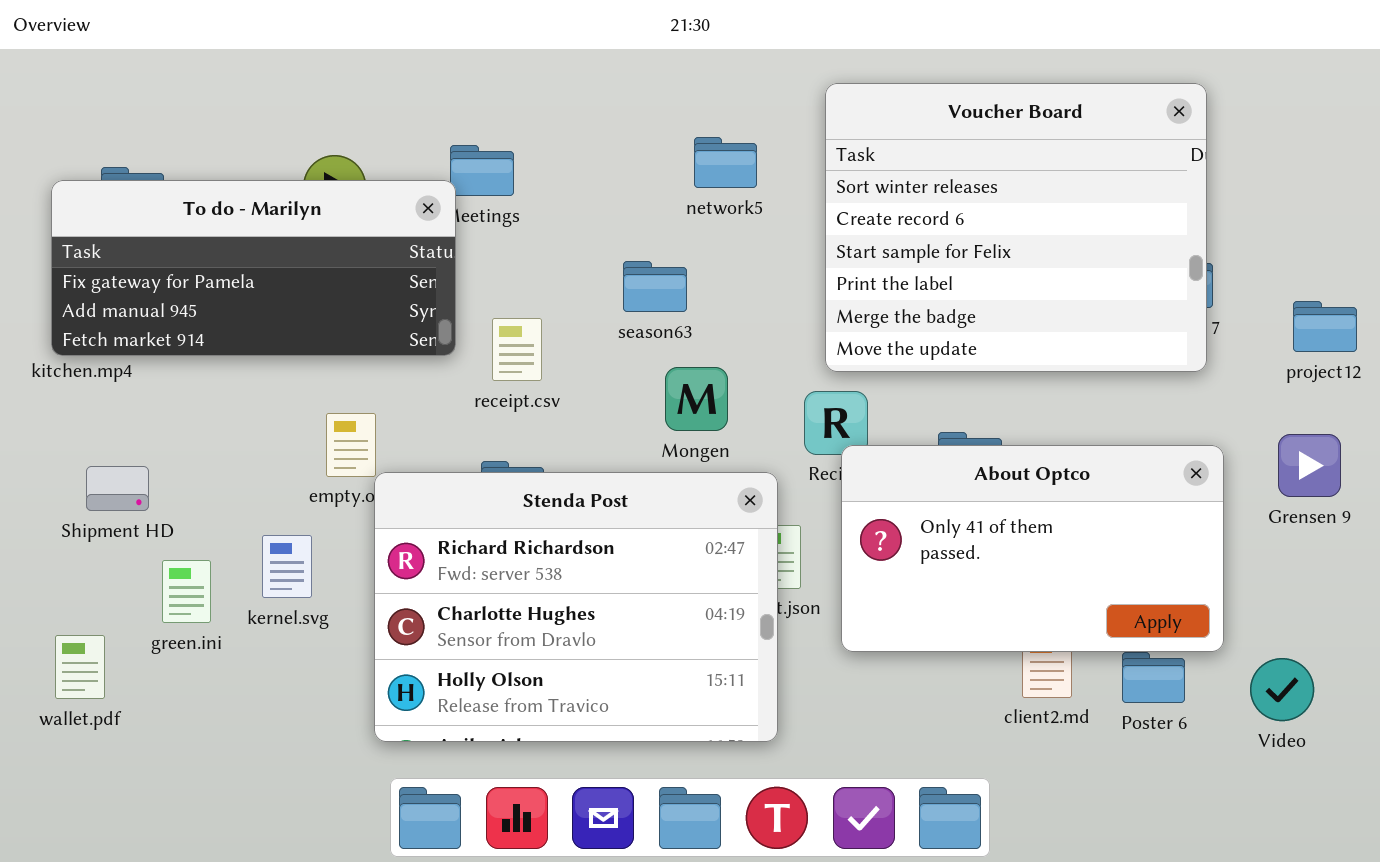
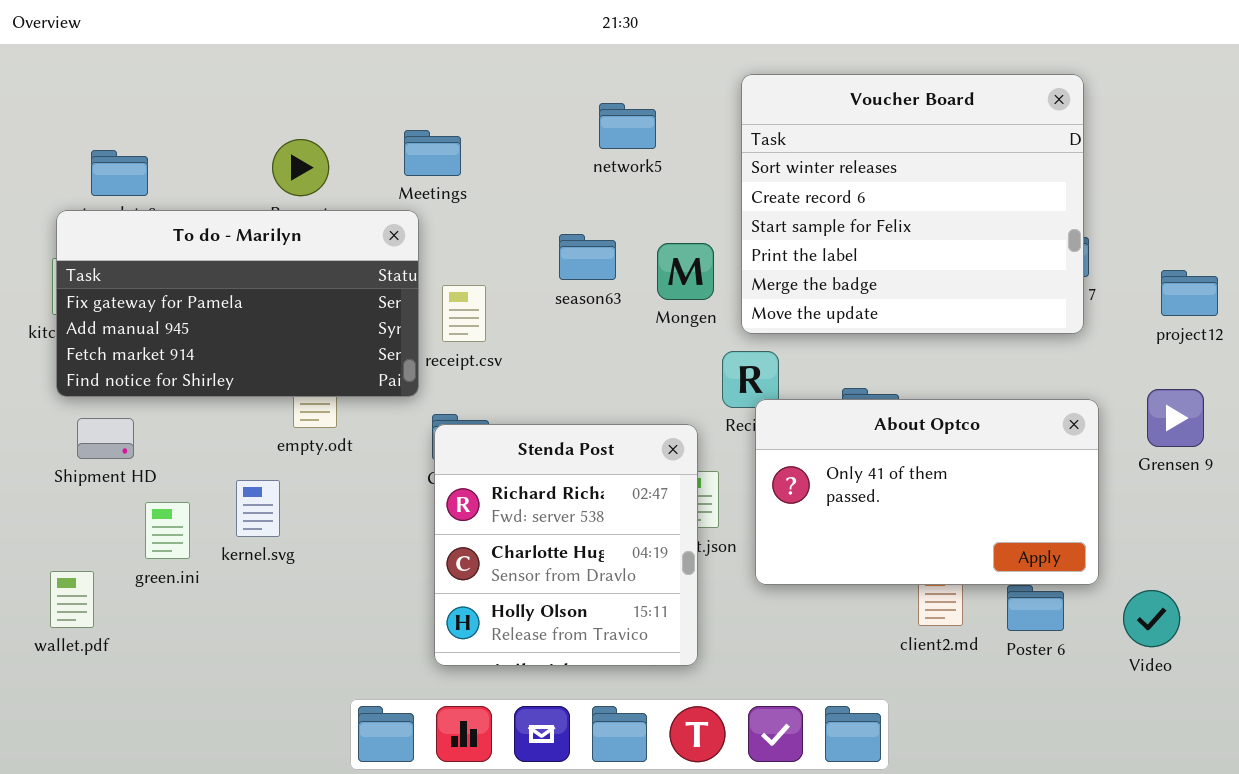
network5: [694,137,757,188] -> [599,103,656,149], moved
To do - Marilyn: [51,180,456,356] -> [56,210,419,397], moved, resized
Mongen: [665,367,728,431] -> [657,243,714,300], moved
Stenda Post: [374,472,778,742] -> [434,424,698,666], resized

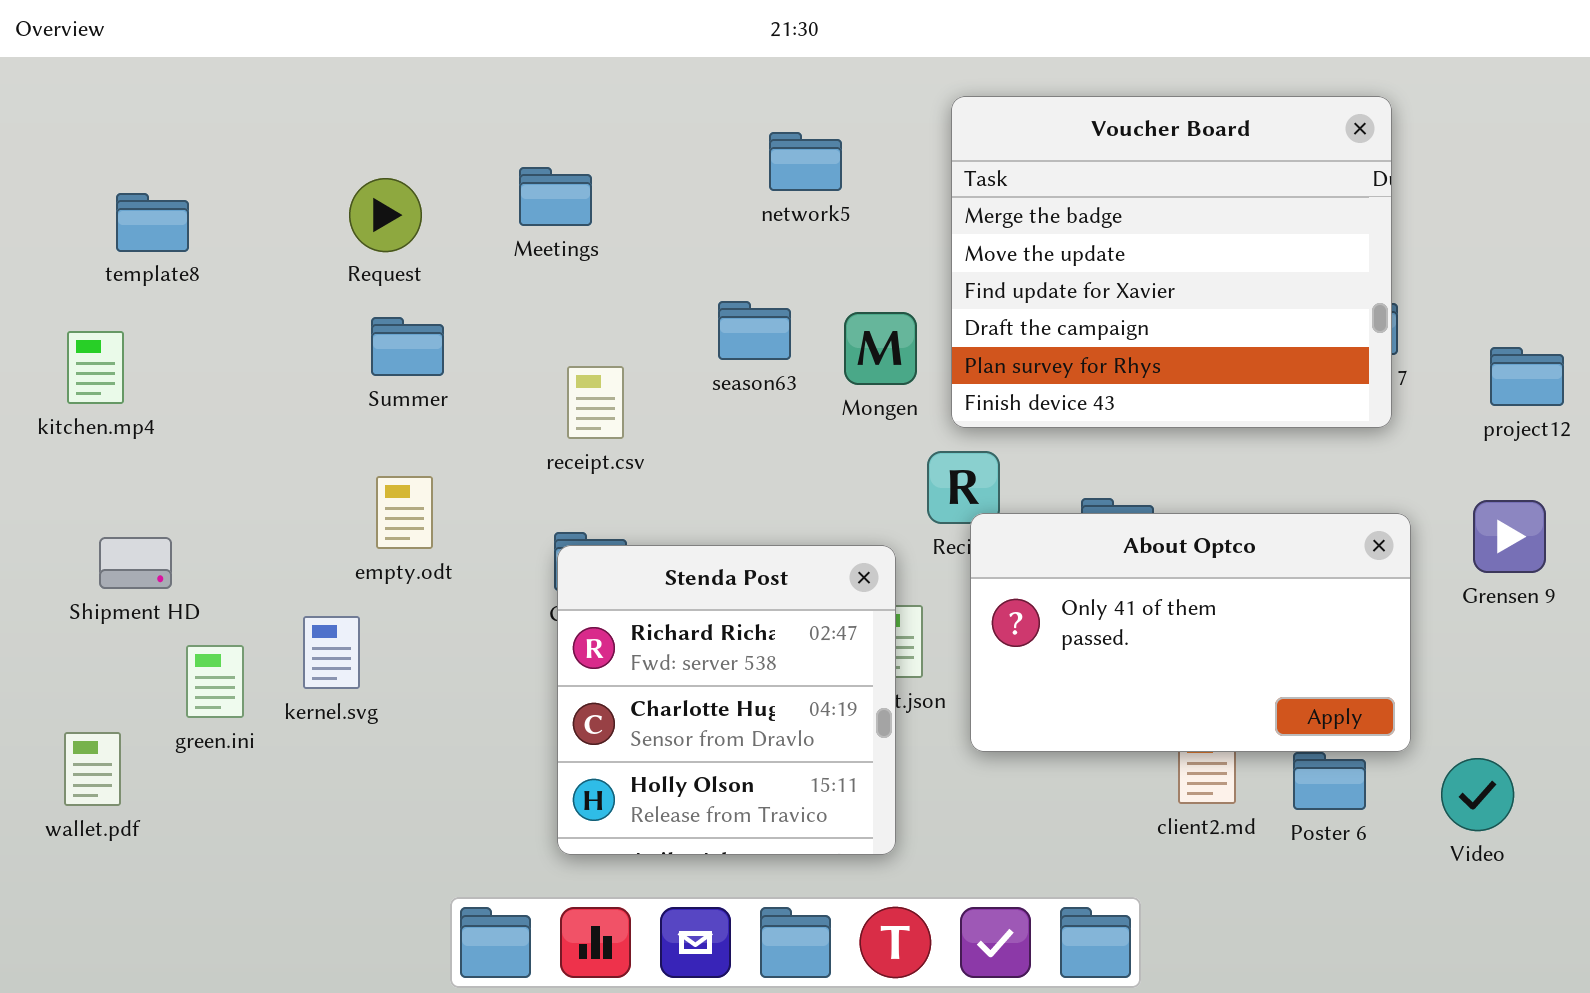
Voucher Board: [741,74,1084,334] -> [951,96,1392,428], scrolled down 4 rows
To do - Marilyn: [56,210,419,397] -> none, closed

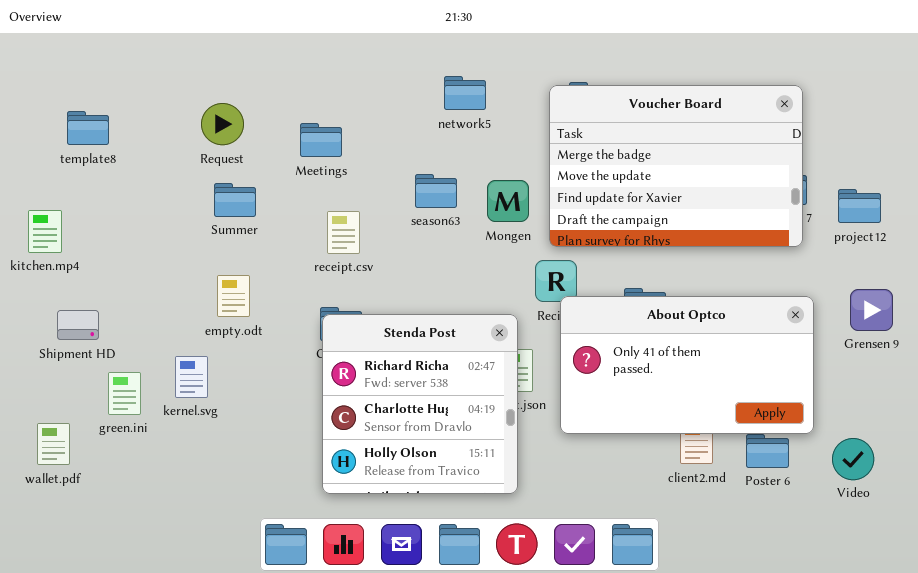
Voucher Board: [951,96,1392,428] -> [549,85,803,247], resized
Meetings: [519,167,592,226] -> [300,123,342,157], moved
kitchen.mp4: [67,331,124,404] -> [28,210,62,253], moved
project12: [1490,347,1564,406] -> [838,189,881,223], moved

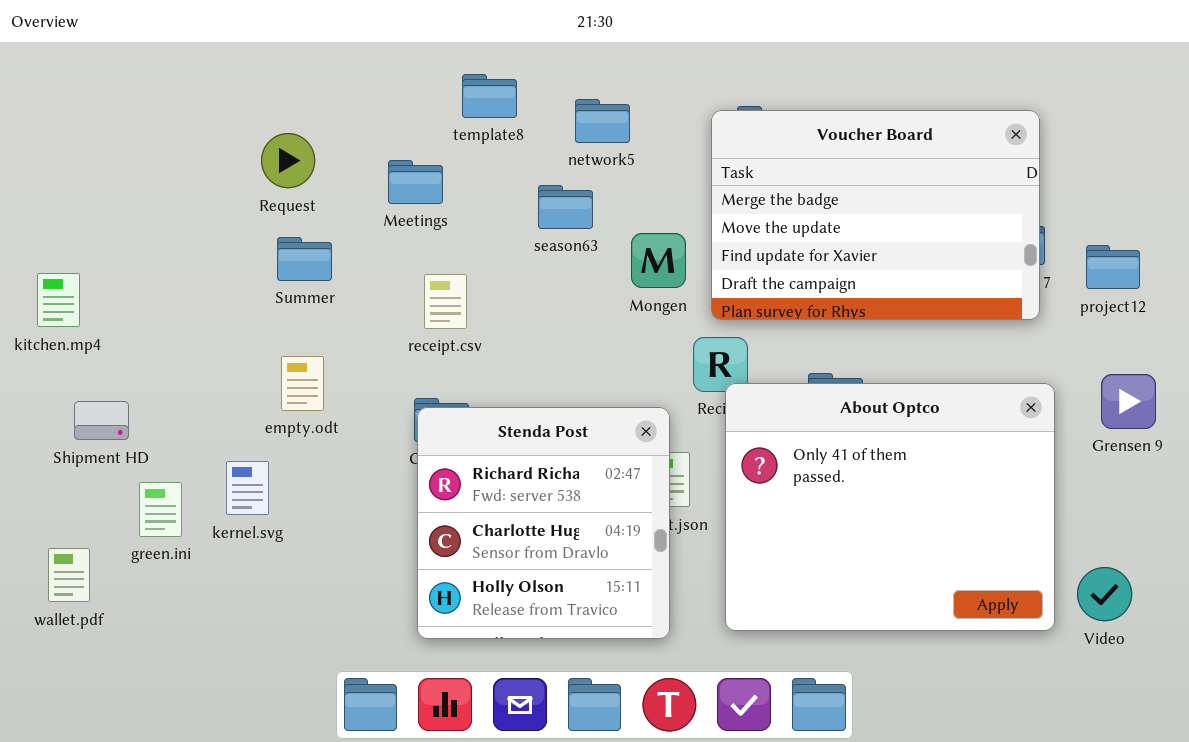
template8: [67,111,109,145] -> [462,74,517,118], moved
season63: [415,174,457,208] -> [538,185,593,229], moved
About Optco: [560,296,814,434] -> [725,383,1055,631], resized

